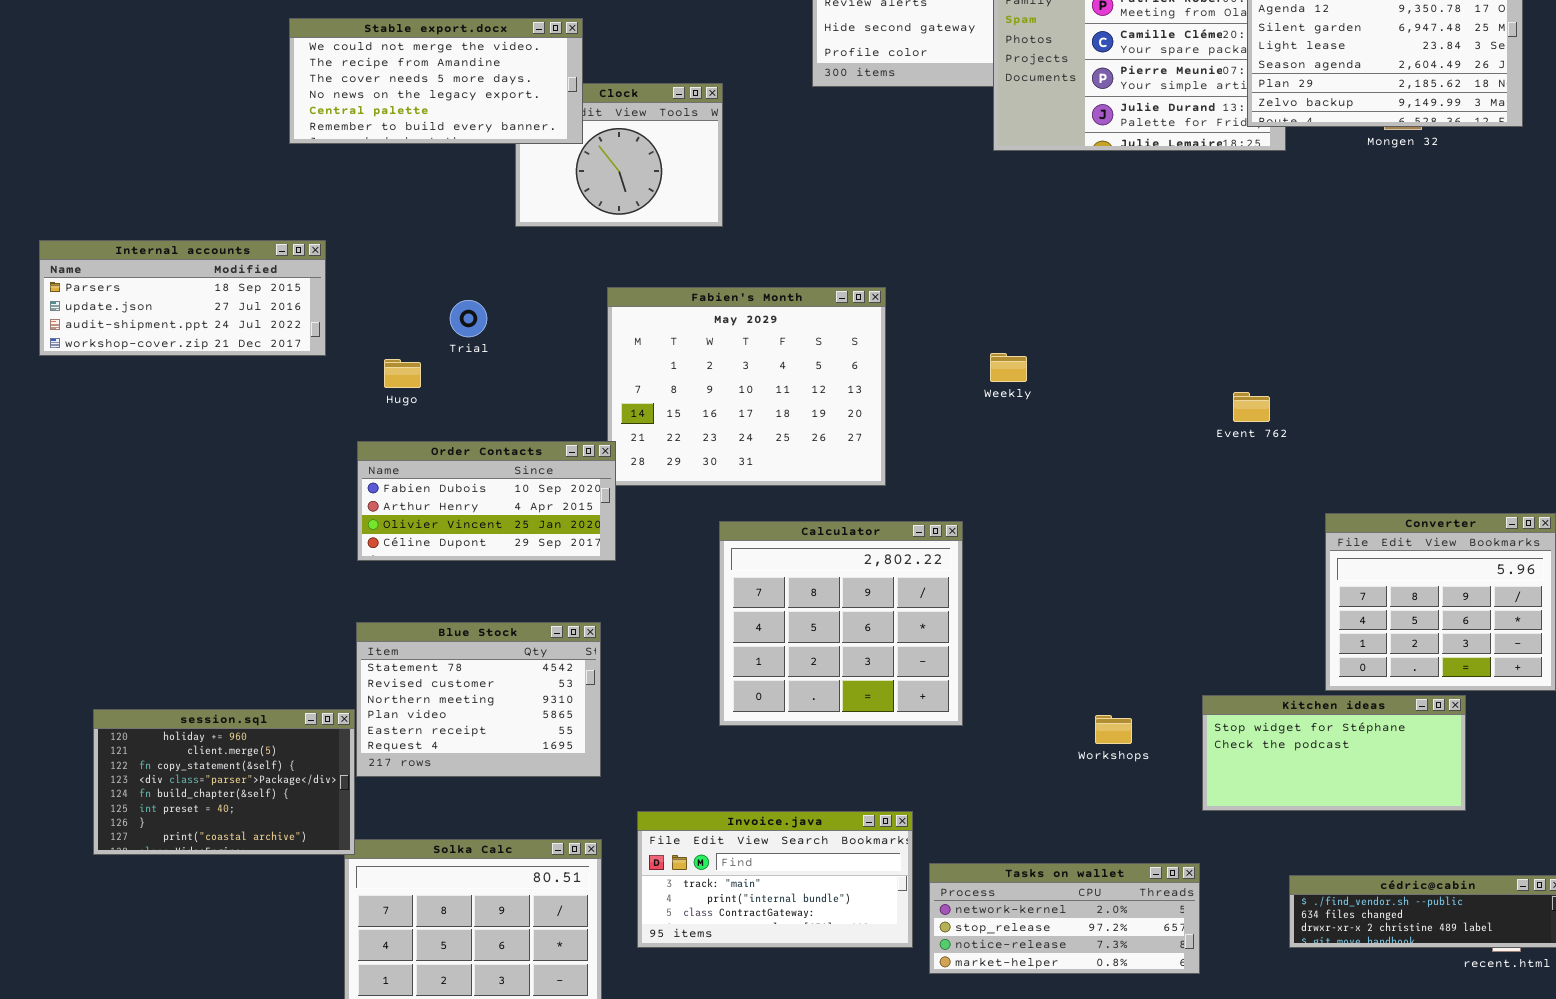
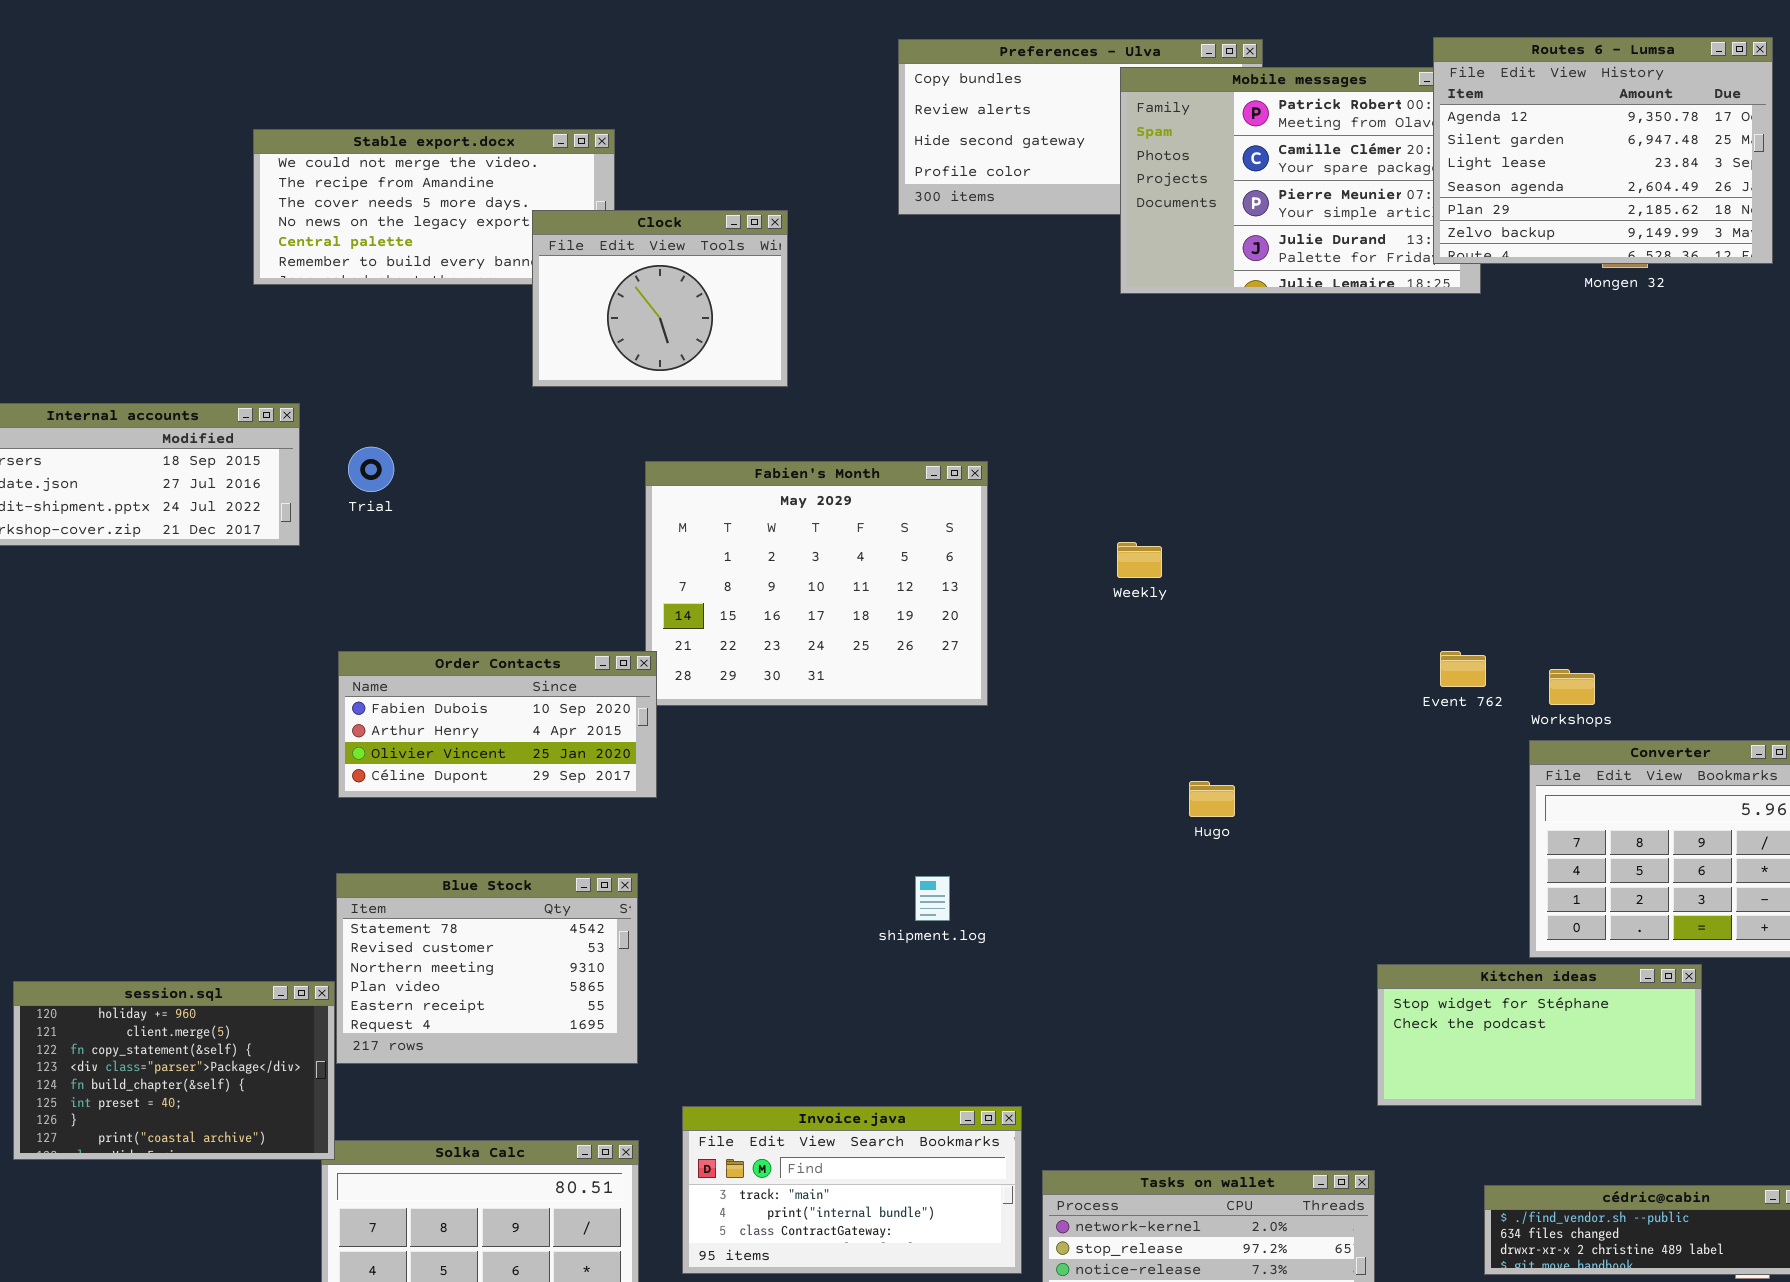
Clock: [515,83,723,227] -> [532,210,788,387], raised
Trial: [450,300,487,337] -> [348,447,394,492], moved
Hugo: [384,359,421,388] -> [1189,781,1235,817], moved
Event 762: [1233,392,1270,422] -> [1440,651,1486,687], moved
Calculator: [719,521,963,726] -> none, closed
Workshops: [1095,715,1132,744] -> [1549,669,1595,705], moved

